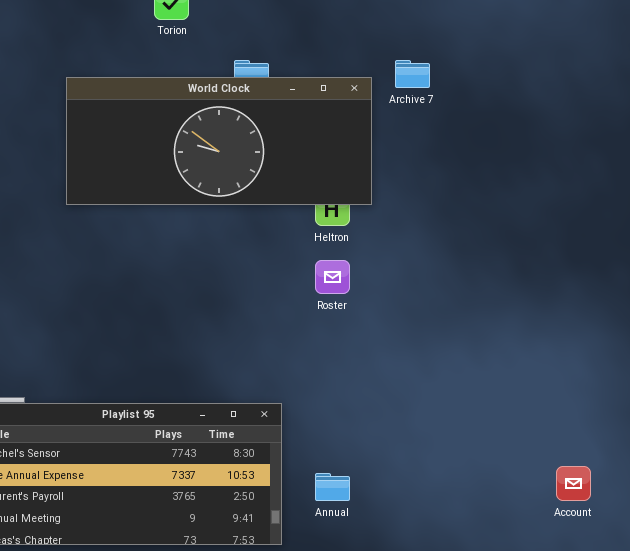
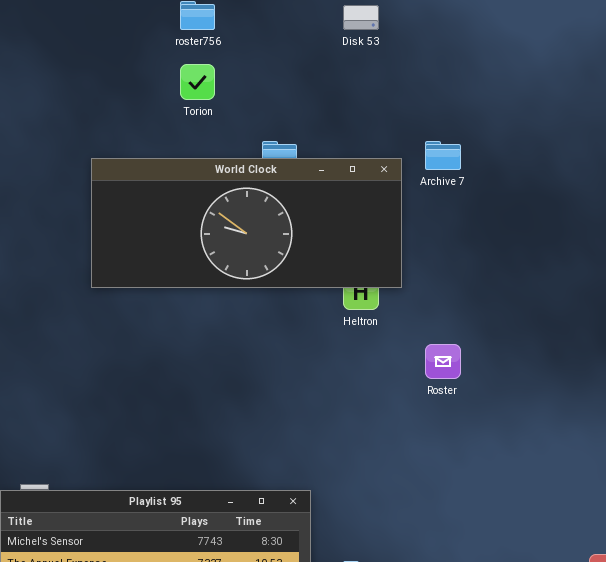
Roster: [315,260,350,294] -> [425,344,461,379], moved

